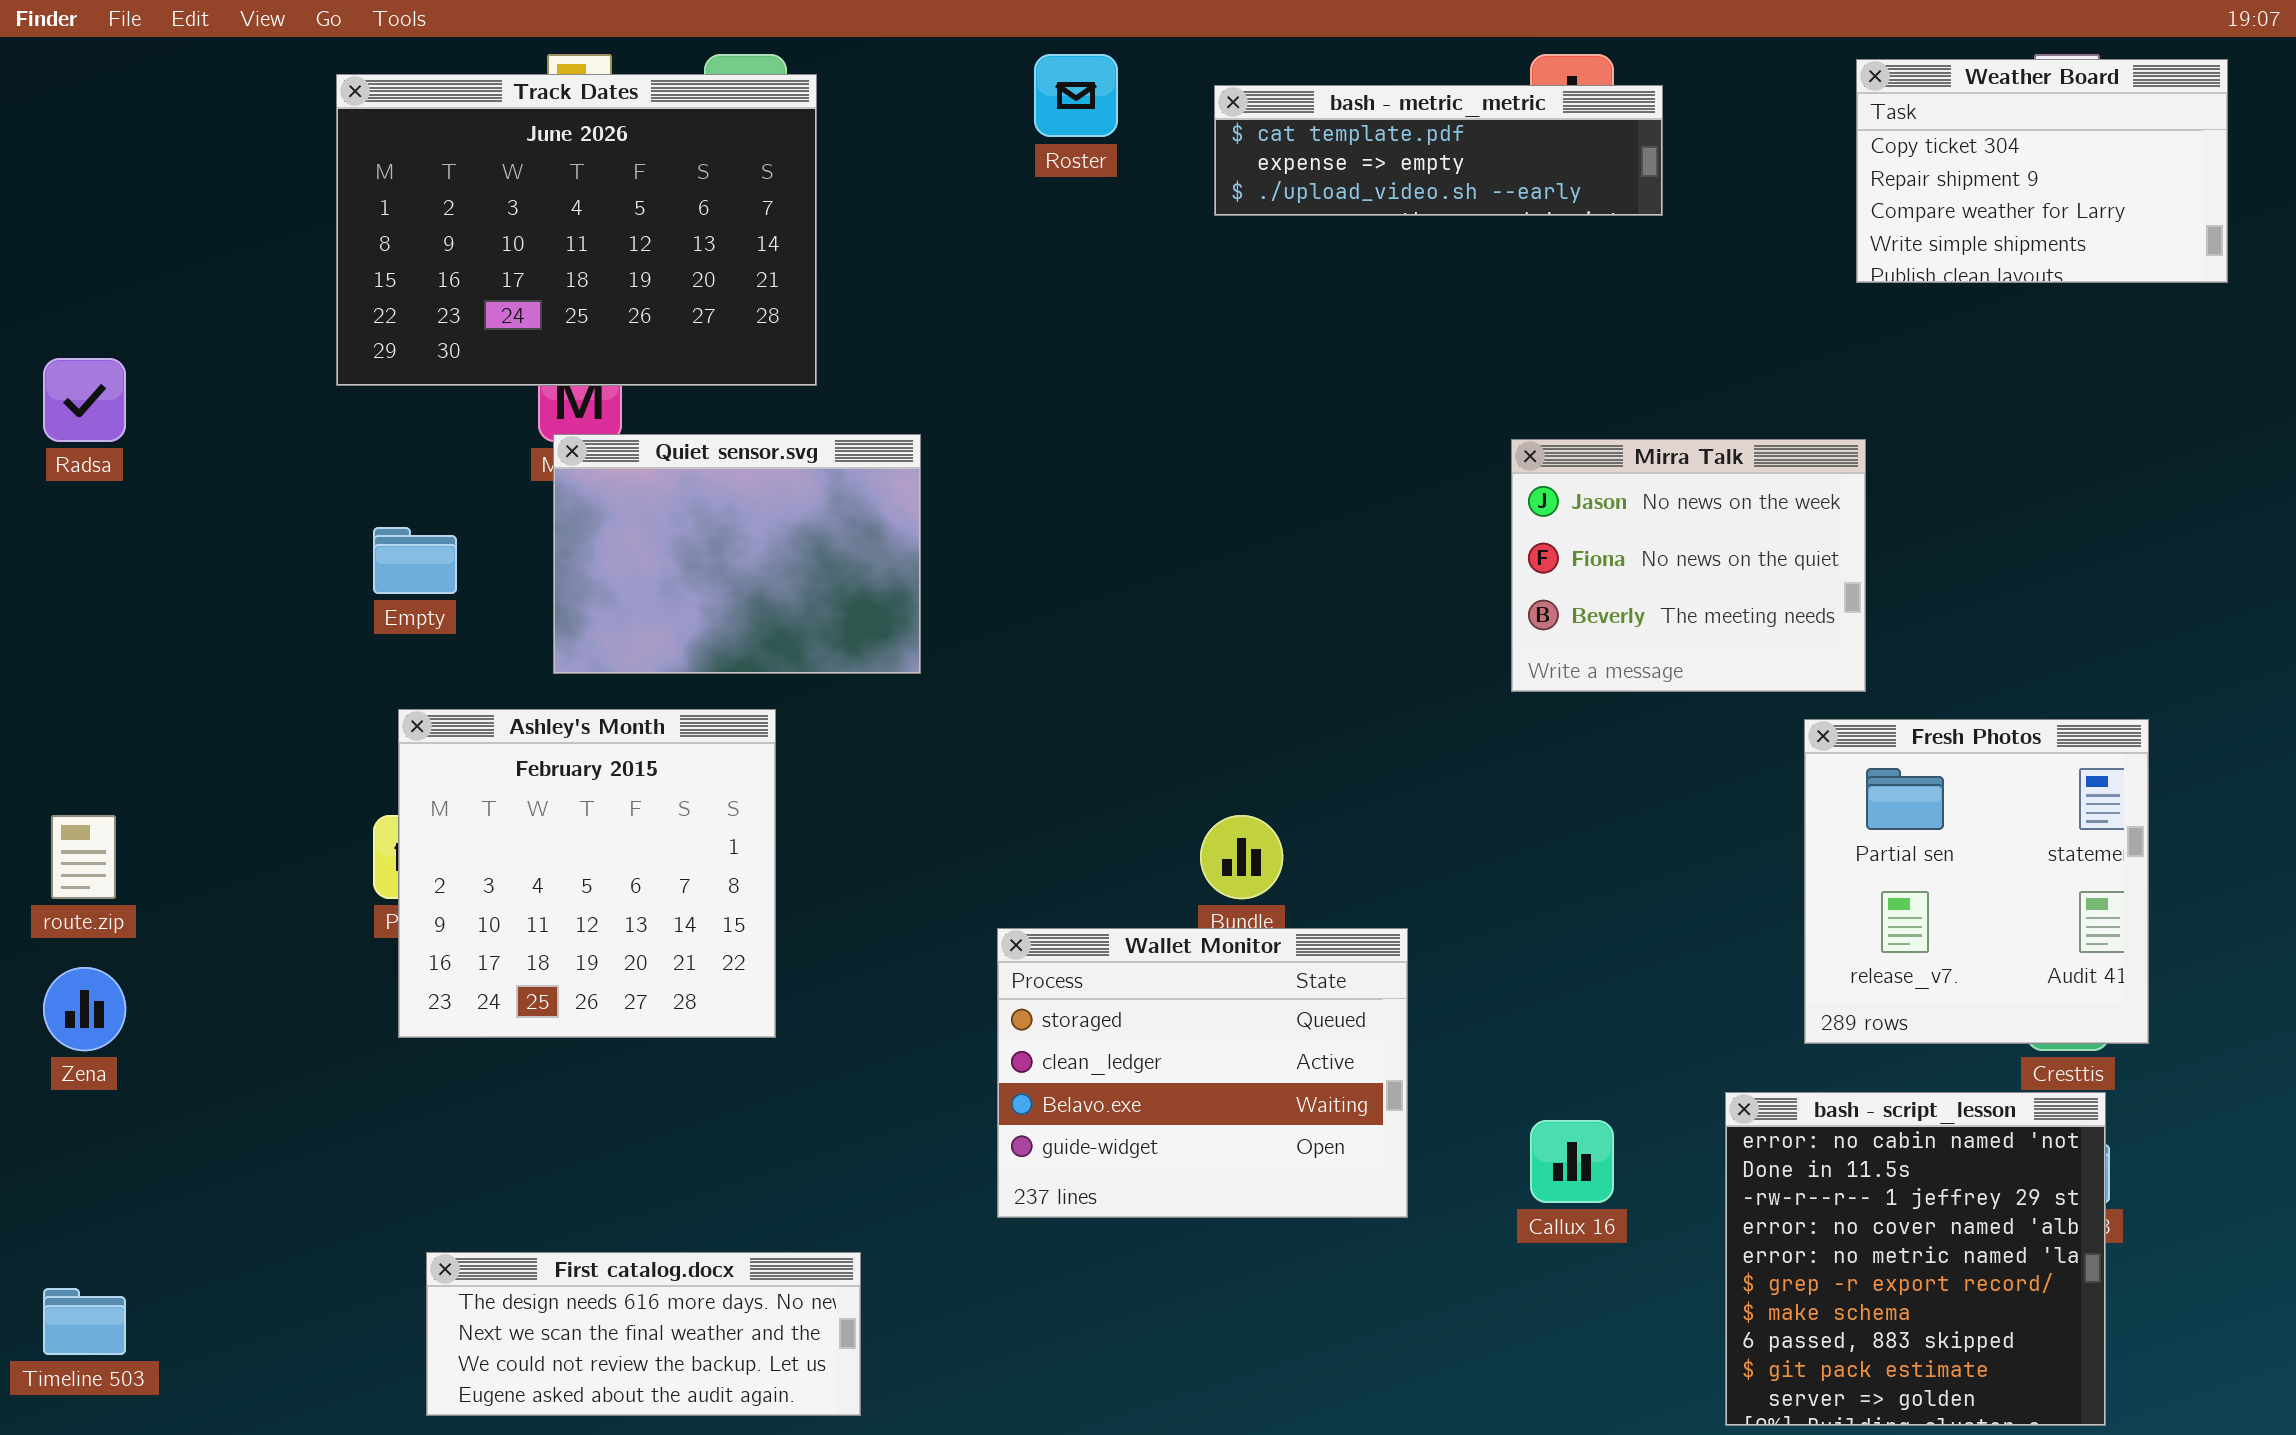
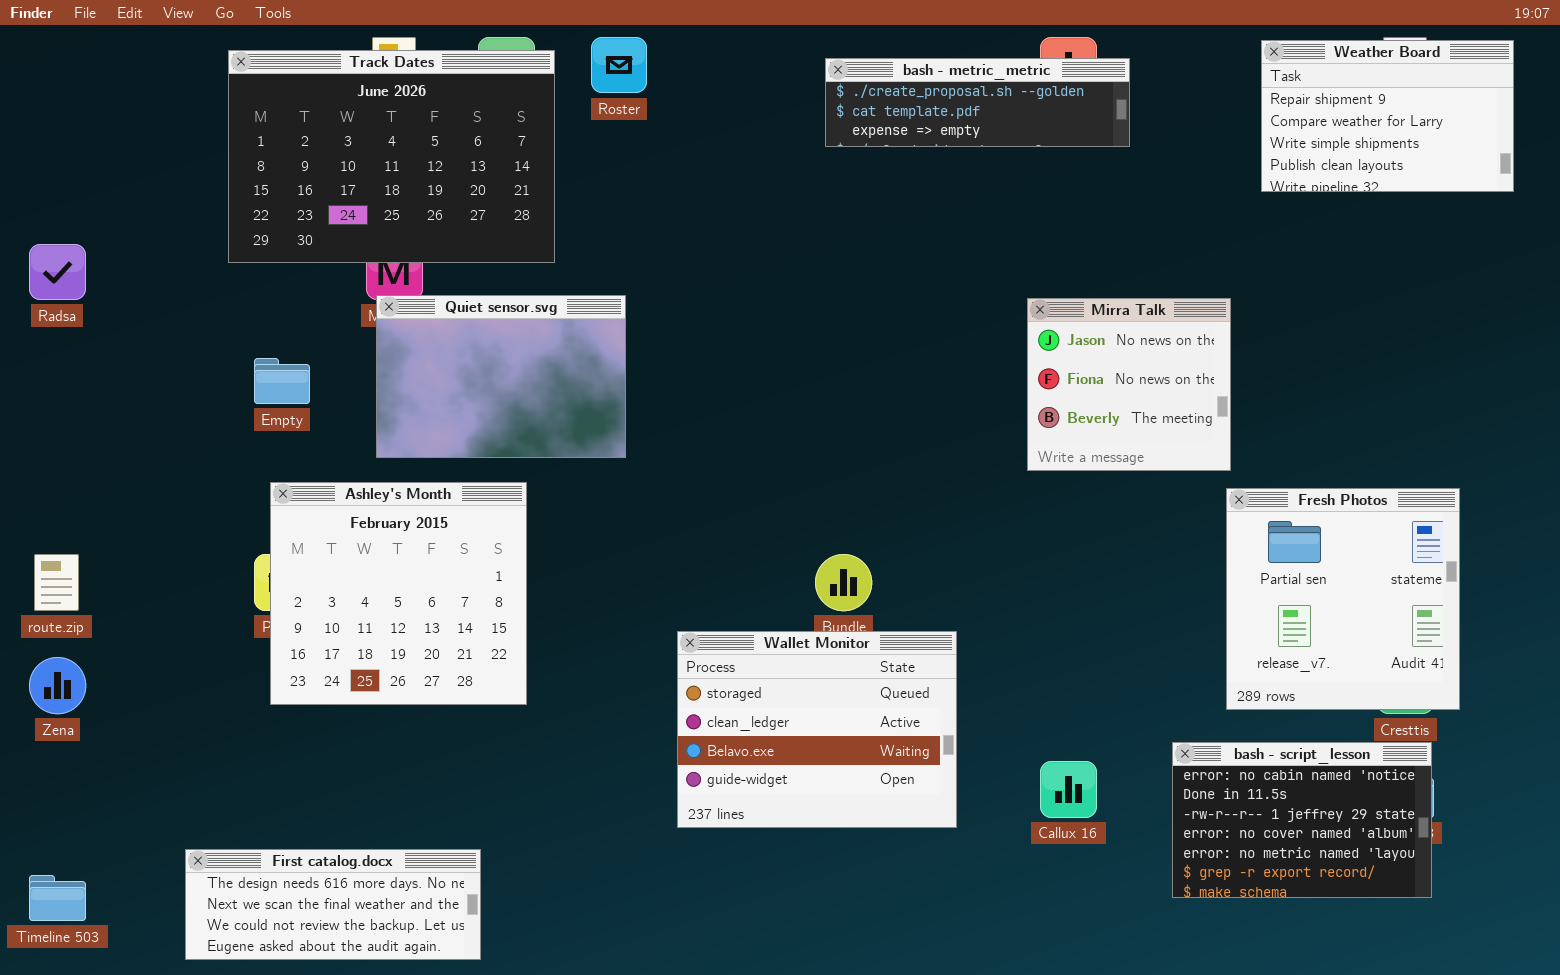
Roster: [1034,54,1118,137] -> [591,37,647,93], moved
Weather Board: [1856,59,2228,283] -> [1261,40,1514,192], scrolled down 1 row
bash - metric_metric: [1214,85,1663,216] -> [825,58,1130,147], scrolled up 1 row
Mirra Talk: [1511,439,1866,692] -> [1027,298,1231,471], resized
bash - script_lesson: [1725,1092,2106,1426] -> [1172,742,1432,898], resized
First catalog.docx: [426,1252,861,1416] -> [185,849,481,960], moved

